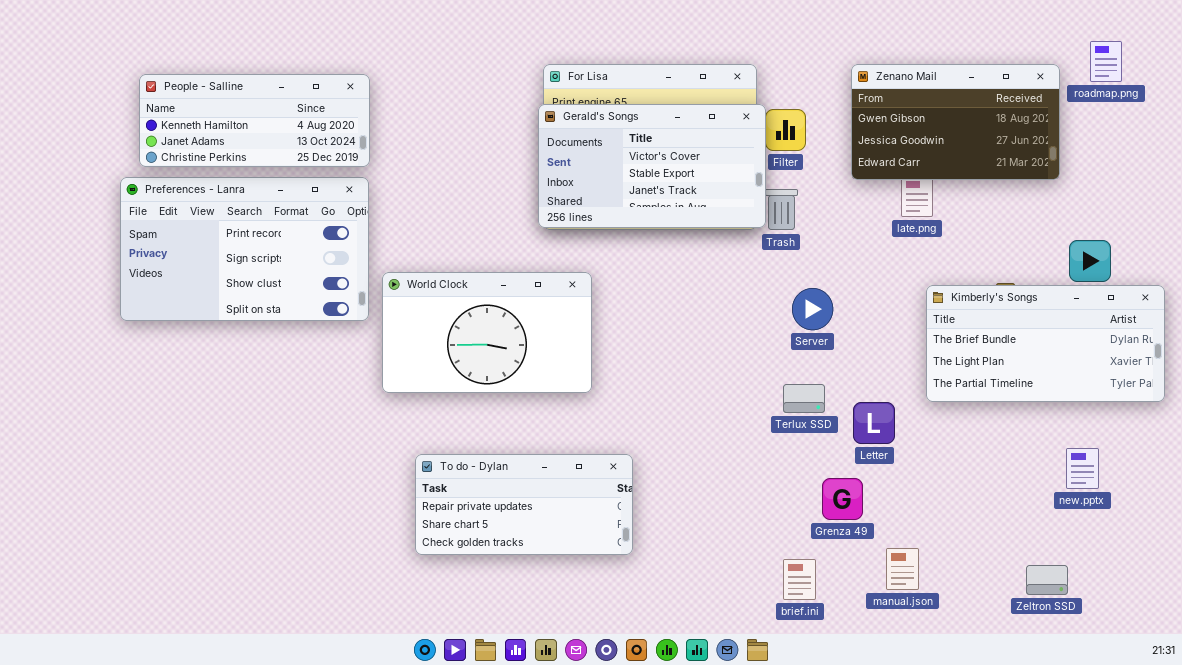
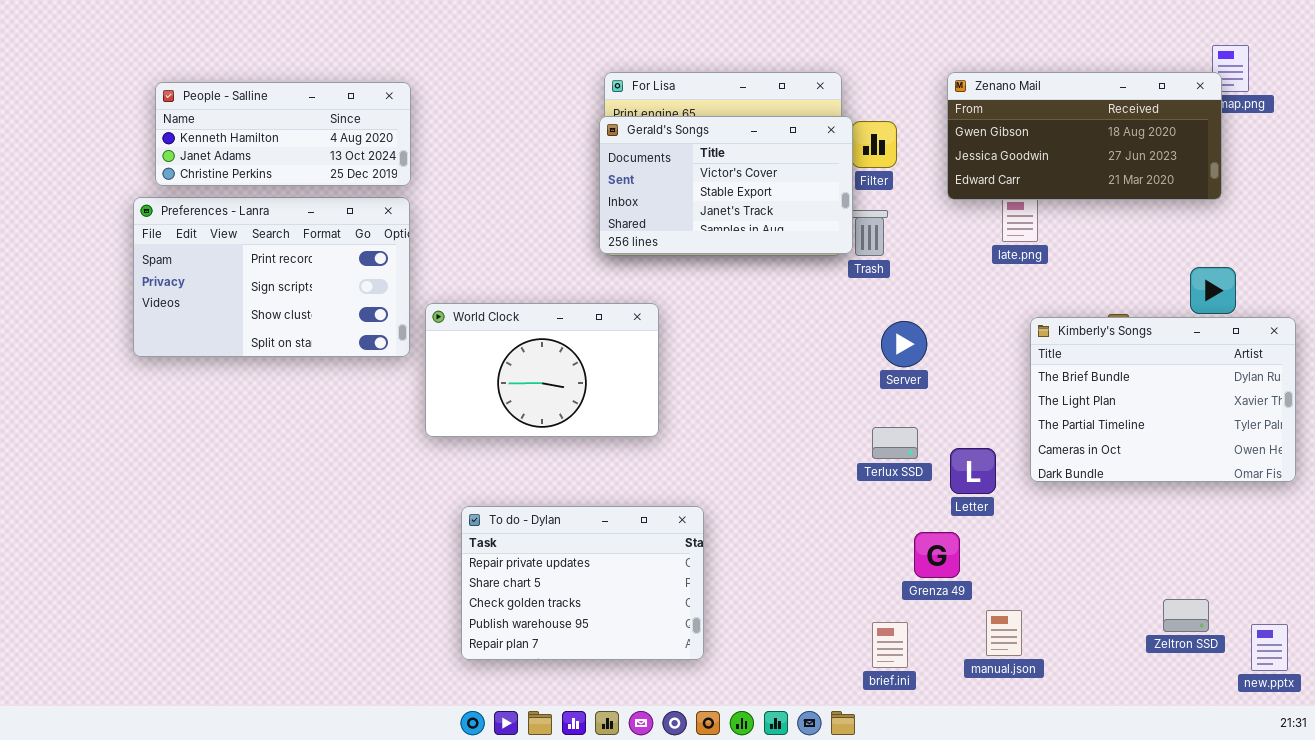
Zenano Mail: [851,64,1060,180] -> [947,72,1222,200], resized
Kimberly's Songs: [926,285,1165,402] -> [1030,317,1296,482], resized
new.pptx: [1066,448,1099,489] -> [1251,624,1288,671], moved
To do - Dylan: [415,454,633,555] -> [461,506,704,660], resized
Zeltron SSD: [1026,565,1068,595] -> [1163,599,1209,632], moved

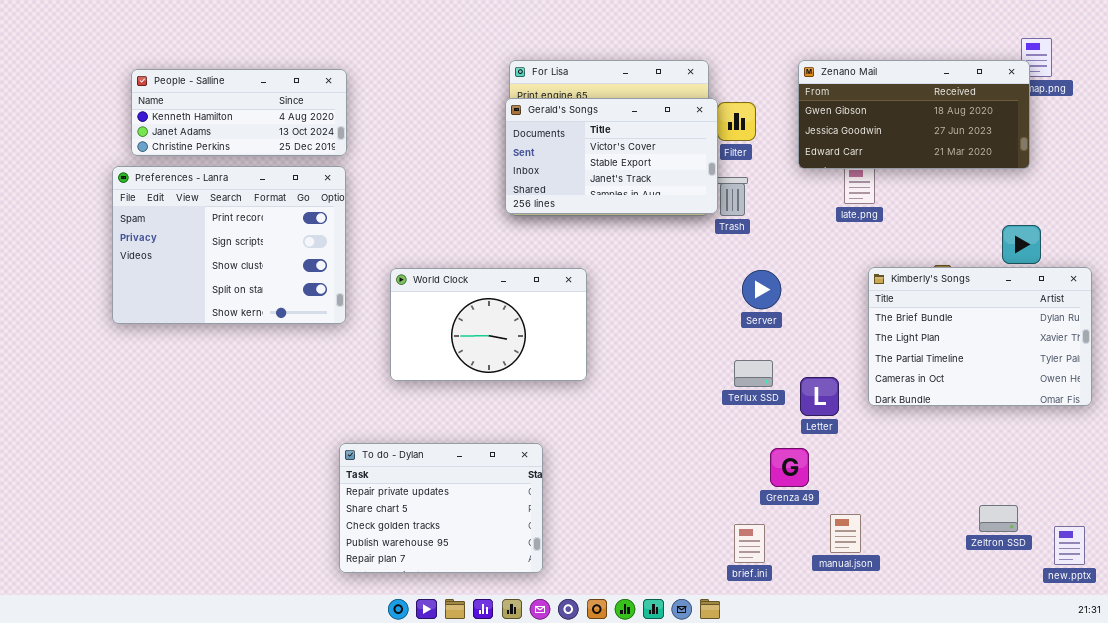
Preferences - Lanra: [133,197,410,357] -> [112,166,346,324], resized
World Clock: [425,303,659,437] -> [390,268,587,381], moved
To do - Dylan: [461,506,704,660] -> [339,443,543,573], moved

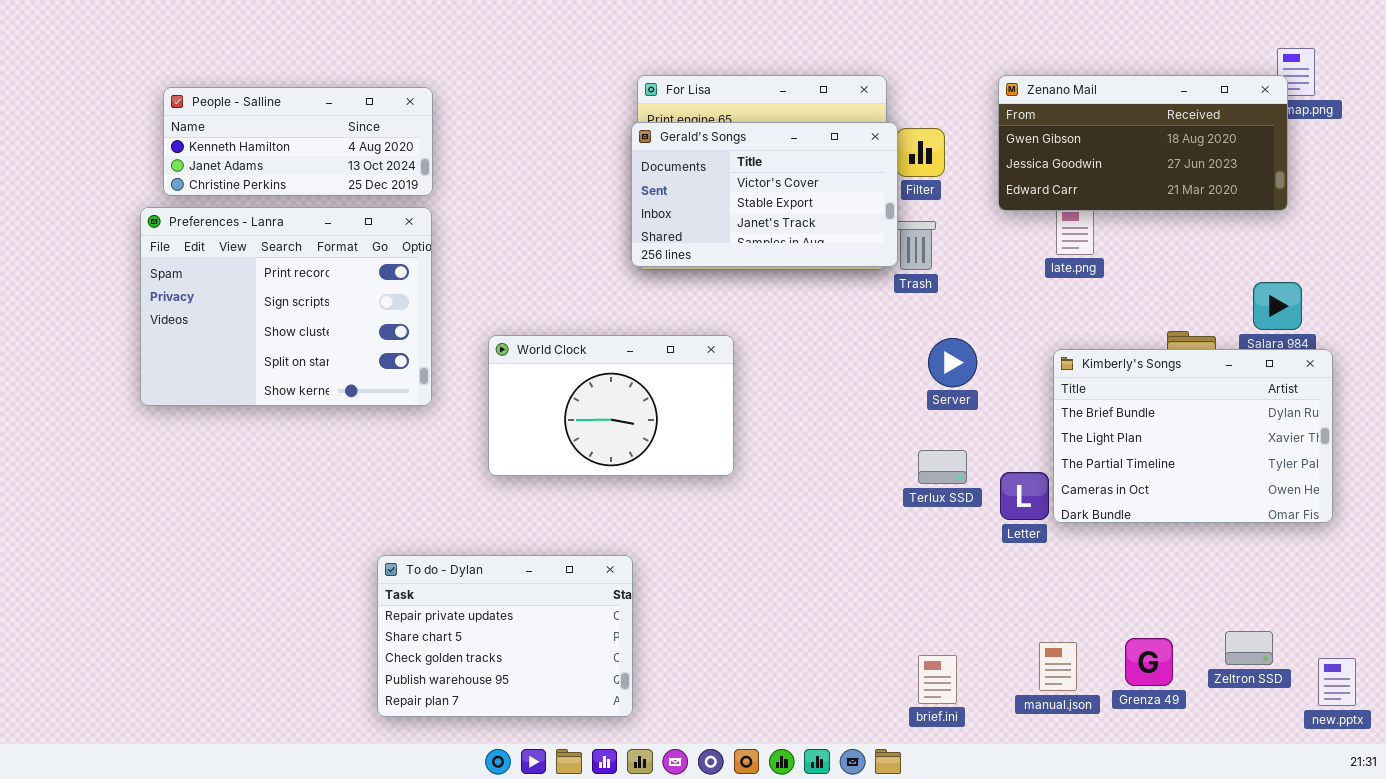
Kimberly's Songs: [868,267,1092,406] -> [1053,349,1333,523], moved
To do - Dylan: [339,443,543,573] -> [377,555,633,717], moved
Grenza 49: [770,448,809,487] -> [1125,638,1173,686], moved

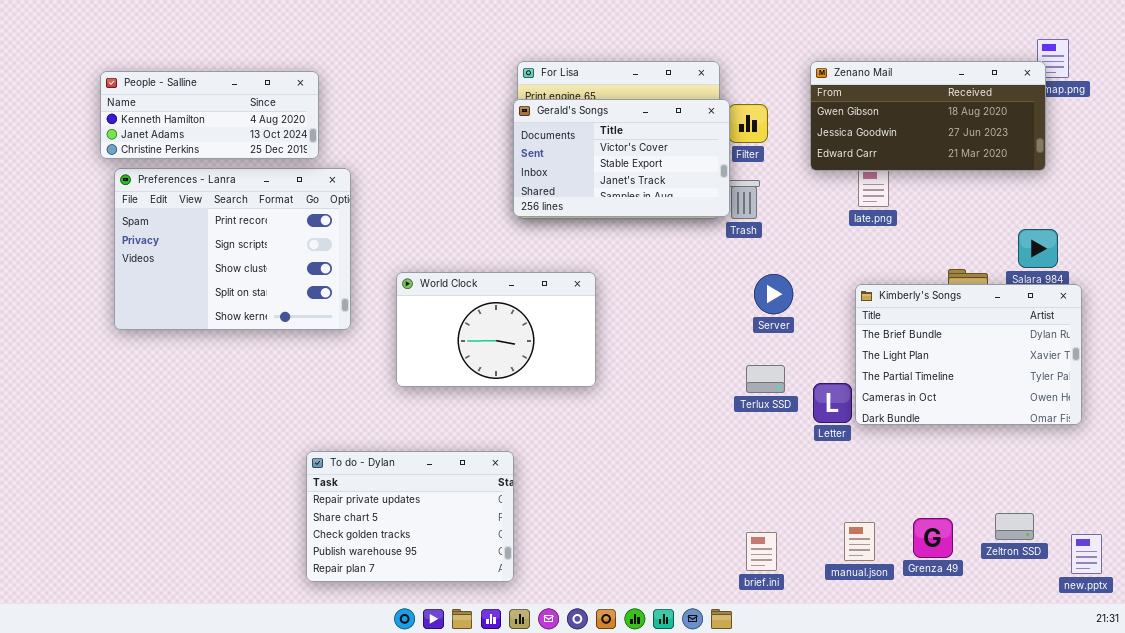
People - Salline: [163,87,433,196] -> [100,71,319,159], moved

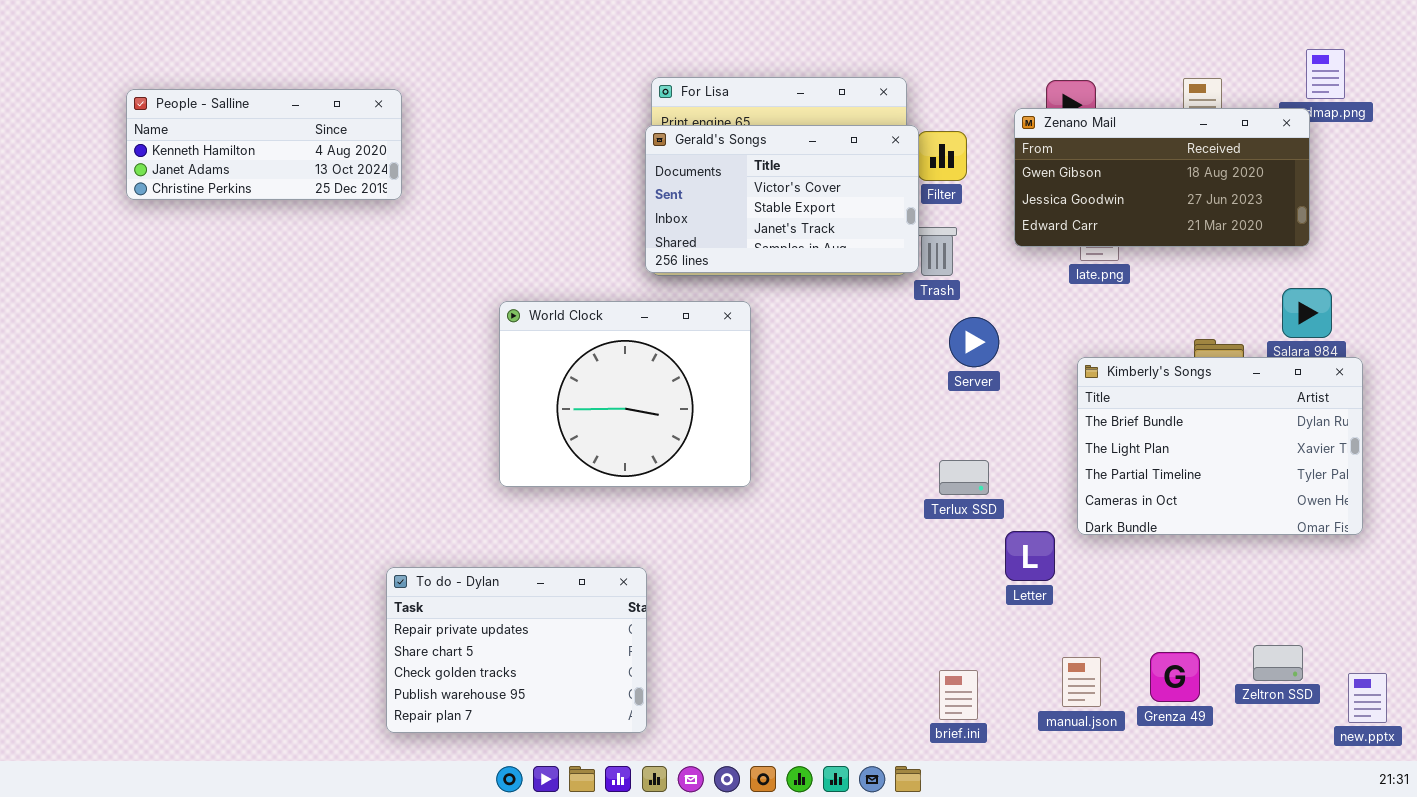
Zenano Mail: [810,61,1046,171] -> [1014,108,1310,247], moved
Preferences - Lanra: [114,168,351,330] -> none, closed
World Clock: [396,272,596,387] -> [499,301,751,487], resized
Server: [754,274,793,314] -> [949,317,999,367], moved
Letter: [813,383,852,423] -> [1005,531,1055,581], moved

